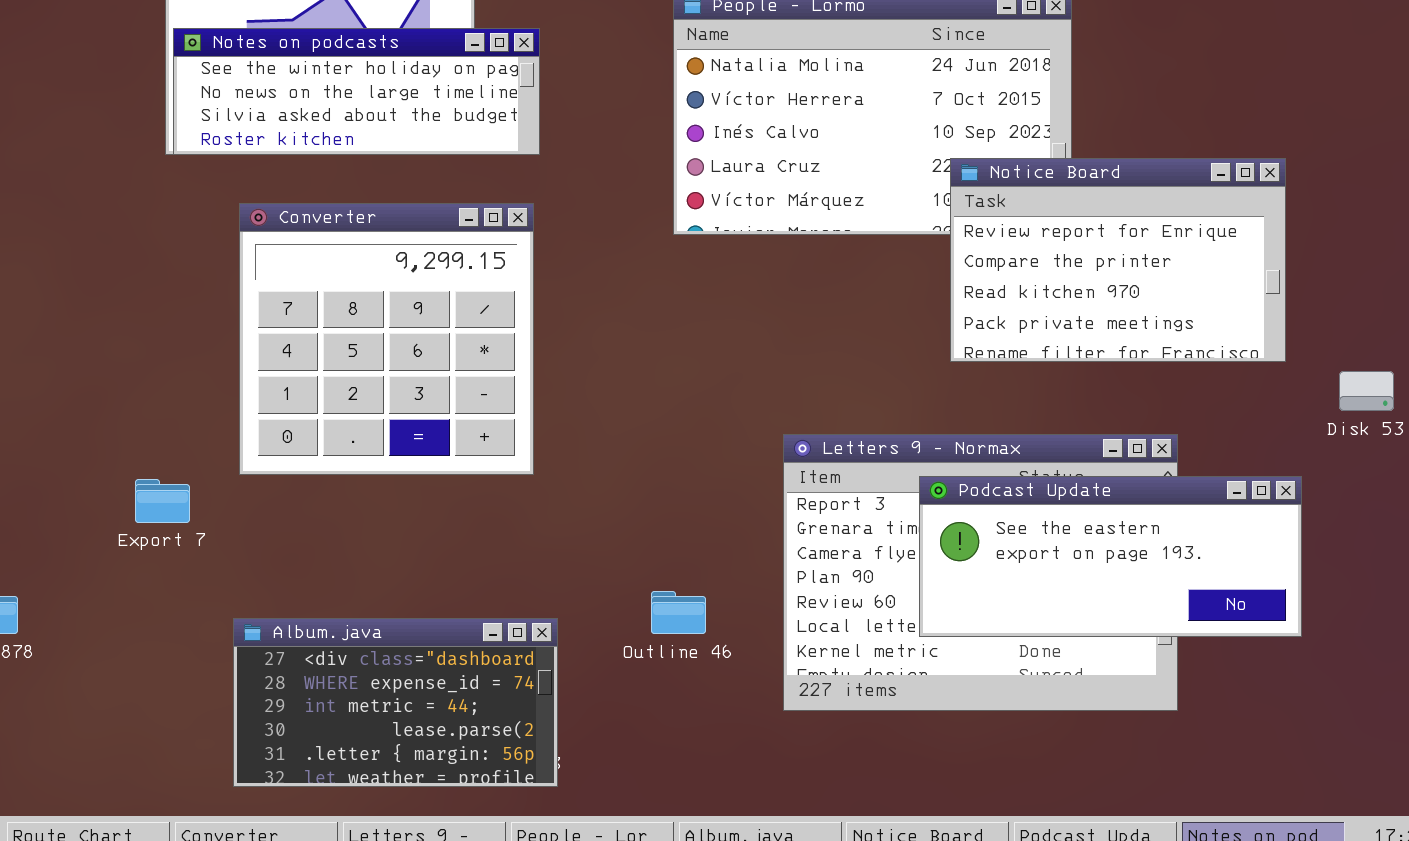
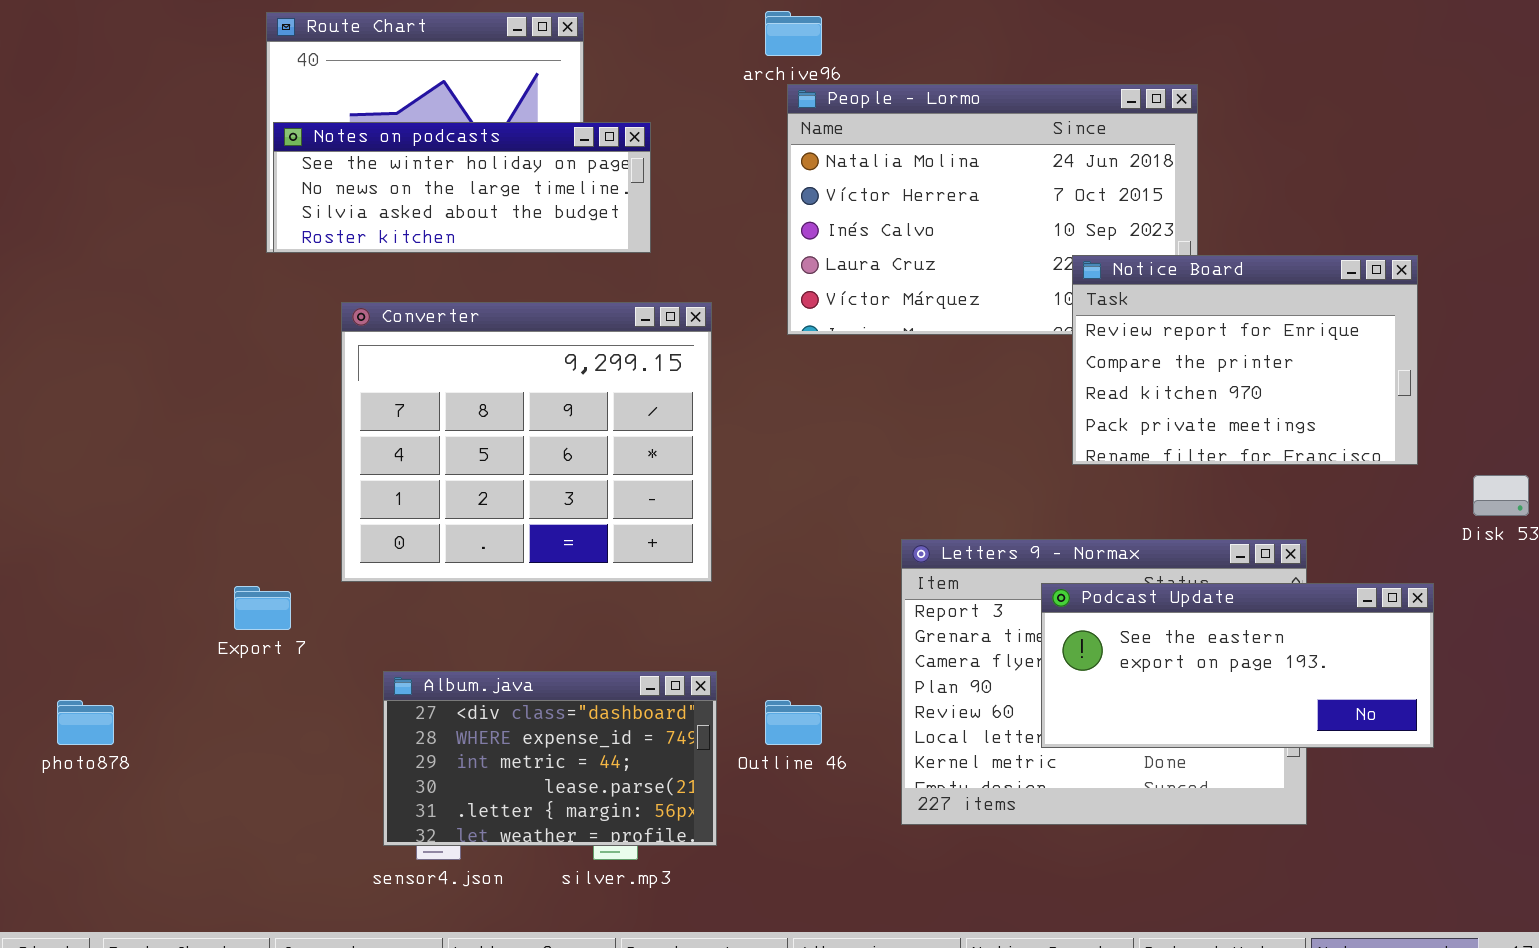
Converter: [239,203,534,475] -> [341,302,712,582], resized
Album.java: [233,618,558,787] -> [383,671,717,846], moved

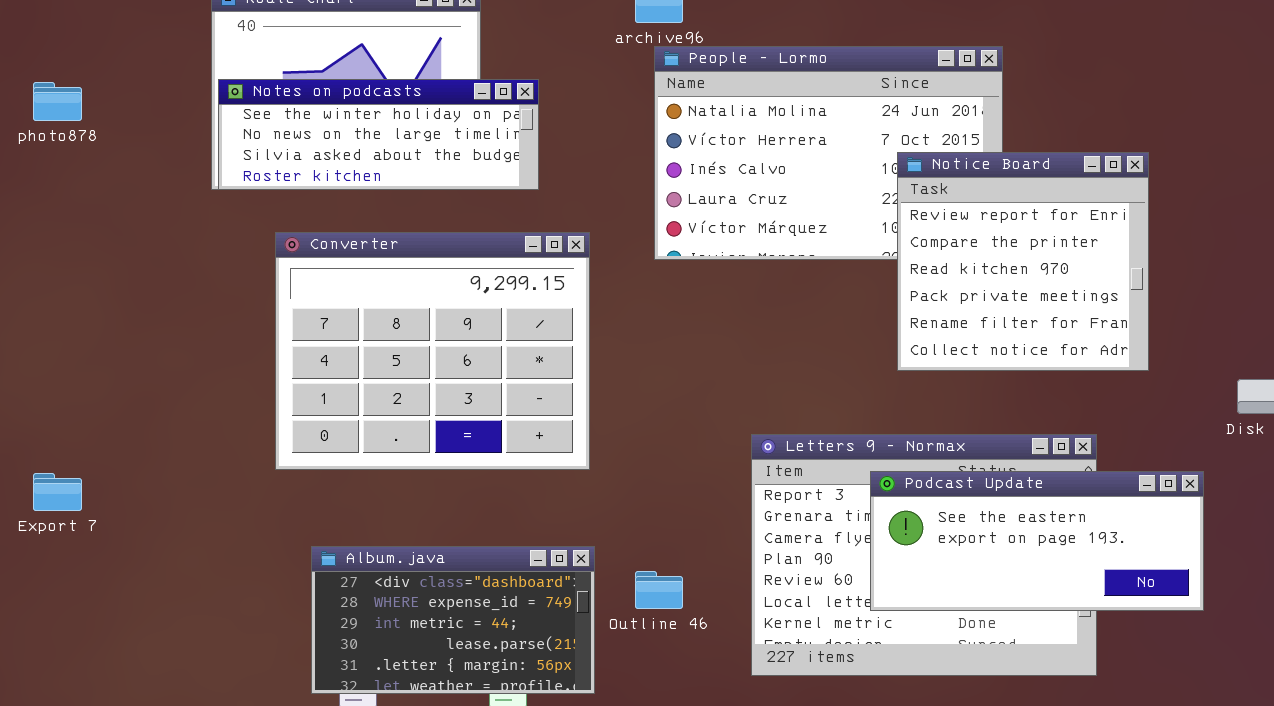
Notice Board: [1072,255,1418,465] -> [897,152,1149,371], resized
Export 7: [234,586,291,630] -> [33,473,82,511], moved
photo878: [57,700,114,745] -> [33,82,82,121], moved

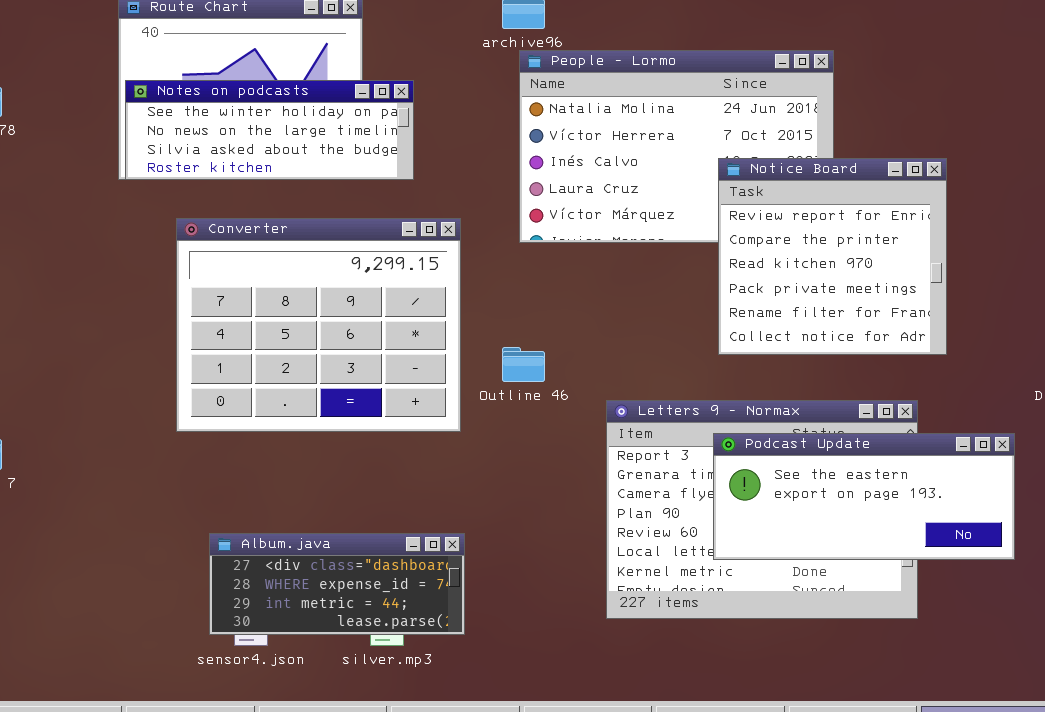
Notice Board: [897,152,1149,371] -> [718,158,947,355], moved
Album.java: [311,546,595,694] -> [209,533,465,635], resized
Outline 46: [635,571,683,609] -> [502,347,545,382], moved

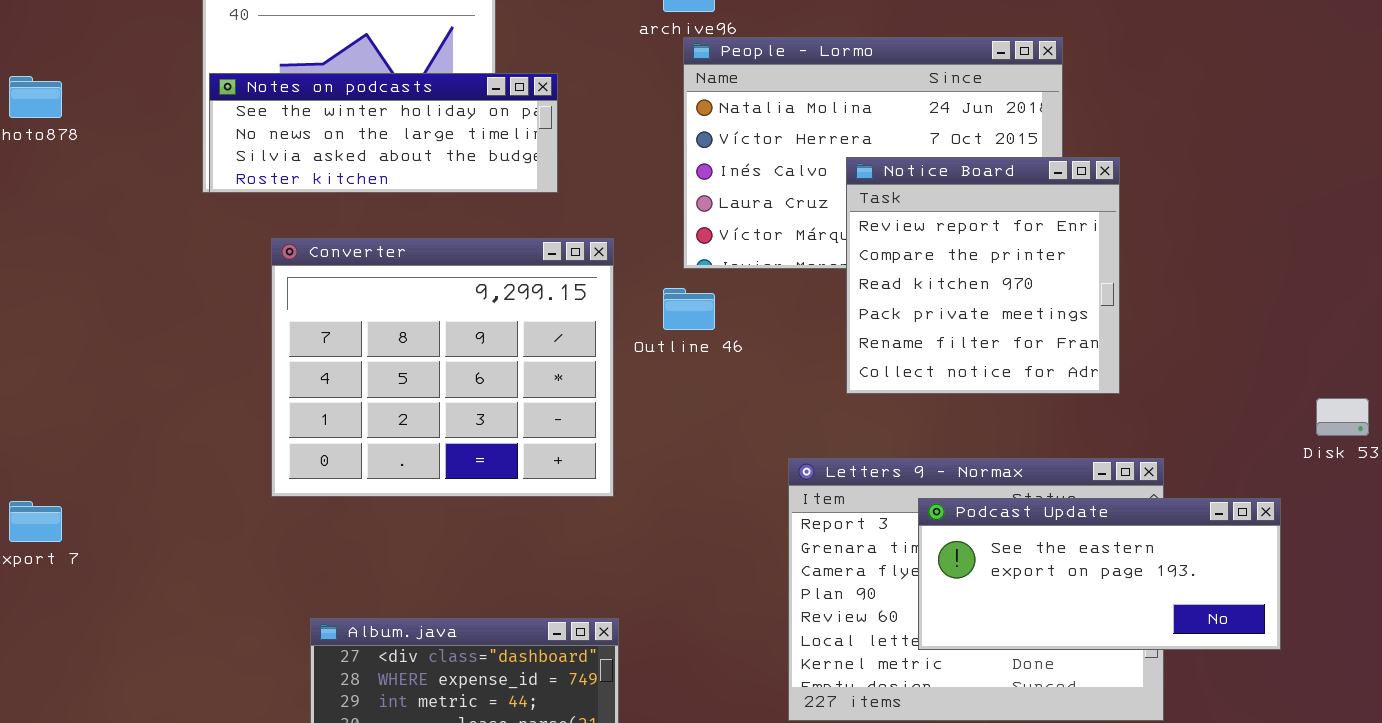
Notice Board: [718,158,947,355] -> [846,157,1120,394], moved
Outline 46: [502,347,545,382] -> [663,288,715,330], moved

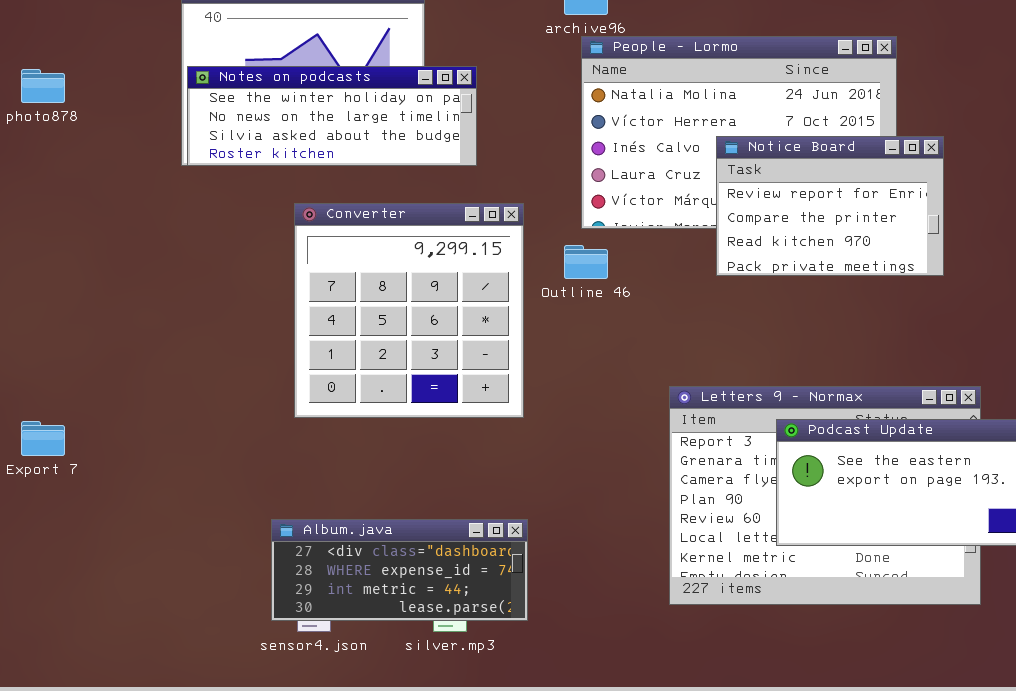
Notice Board: [846,157,1120,394] -> [716,136,944,276], resized
Converter: [271,238,614,497] -> [294,203,524,418], resized

